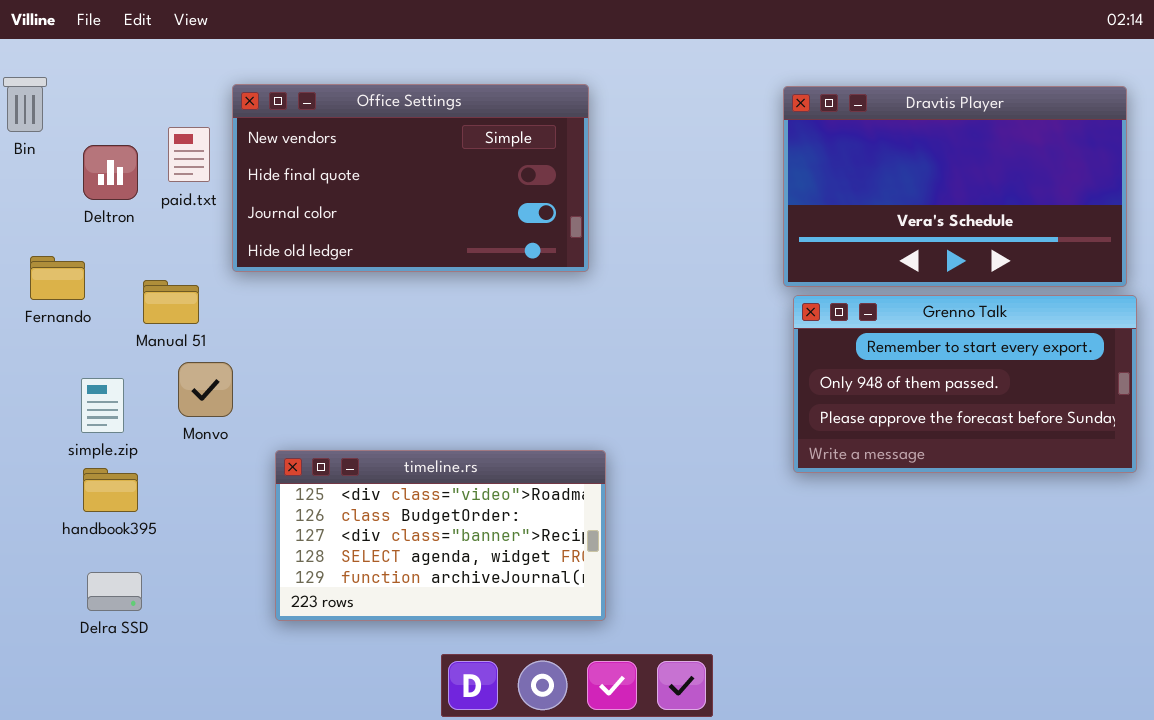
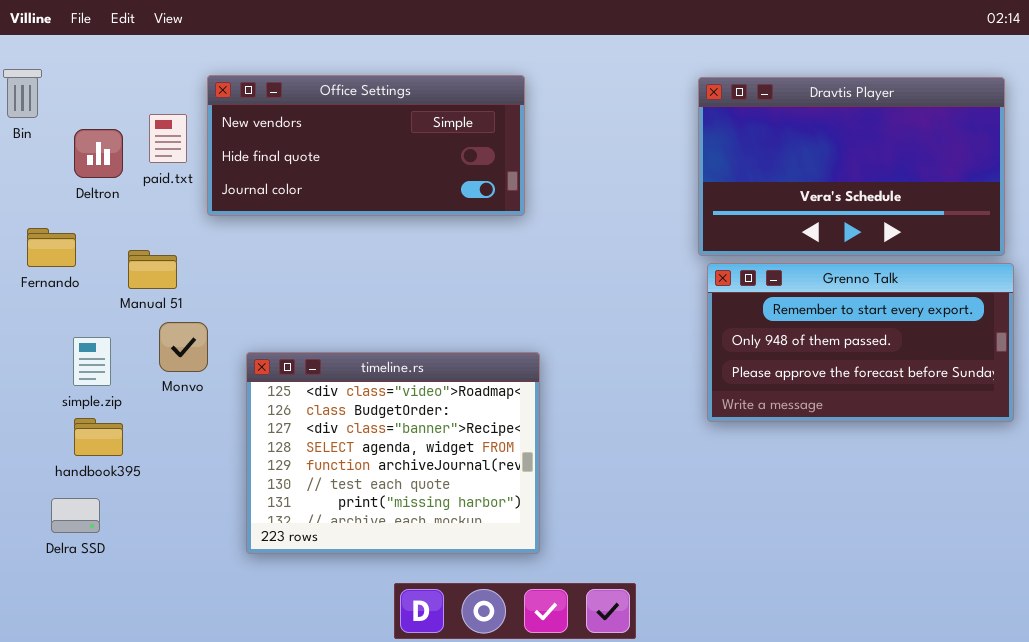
Office Settings: [232,84,589,272] -> [207,75,525,216], resized
timeline.rs: [275,450,606,621] -> [246,352,540,554], resized
Delra SSD: [87,572,142,611] -> [51,498,100,533], moved

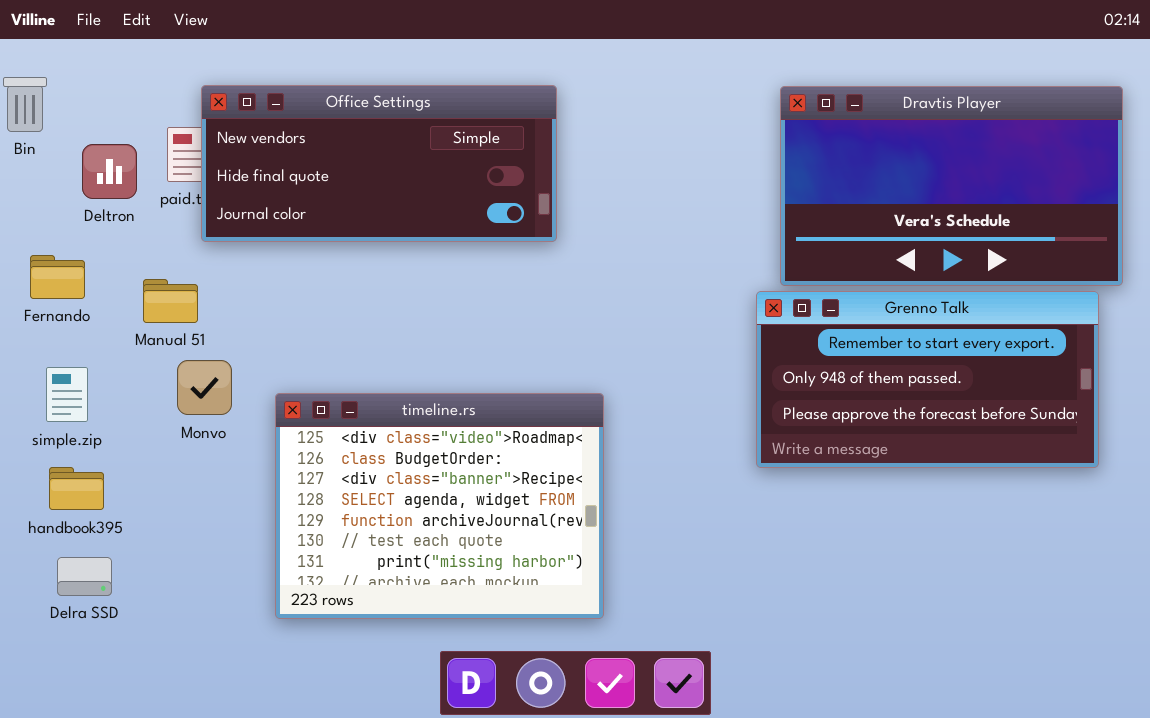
Office Settings: [207,75,525,216] -> [201,85,557,242], moved
Grenno Talk: [707,263,1014,422] -> [756,291,1099,468], moved
simple.zip: [73,337,111,386] -> [46,367,88,422], moved
handbook395: [74,418,123,456] -> [49,467,104,510], moved

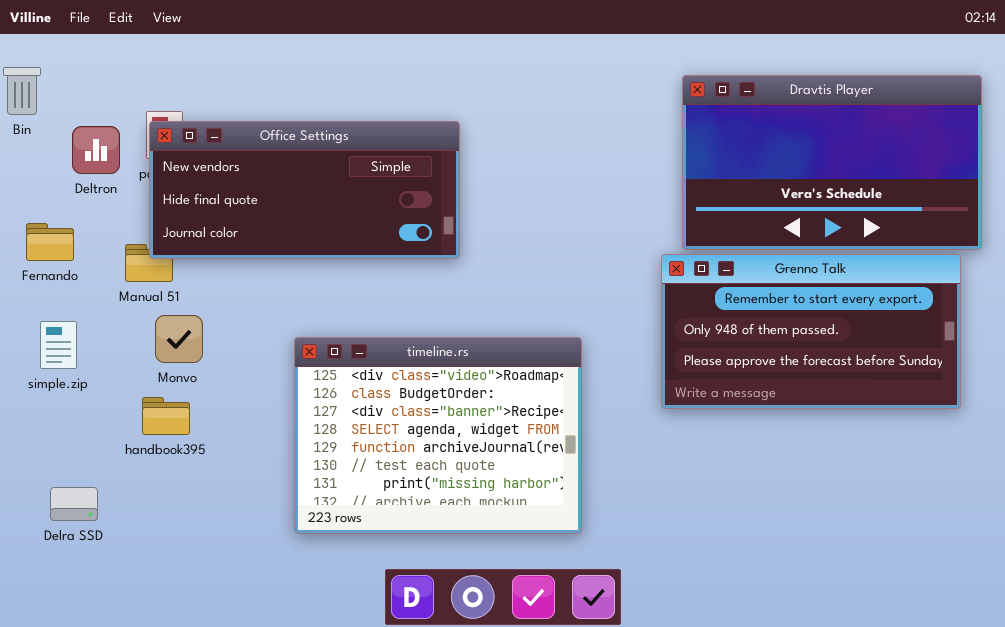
Office Settings: [201,85,557,242] -> [149,121,460,259], moved
timeline.rs: [275,393,604,619] -> [294,337,582,534], moved
handbook395: [49,467,104,510] -> [142,397,190,435], moved

